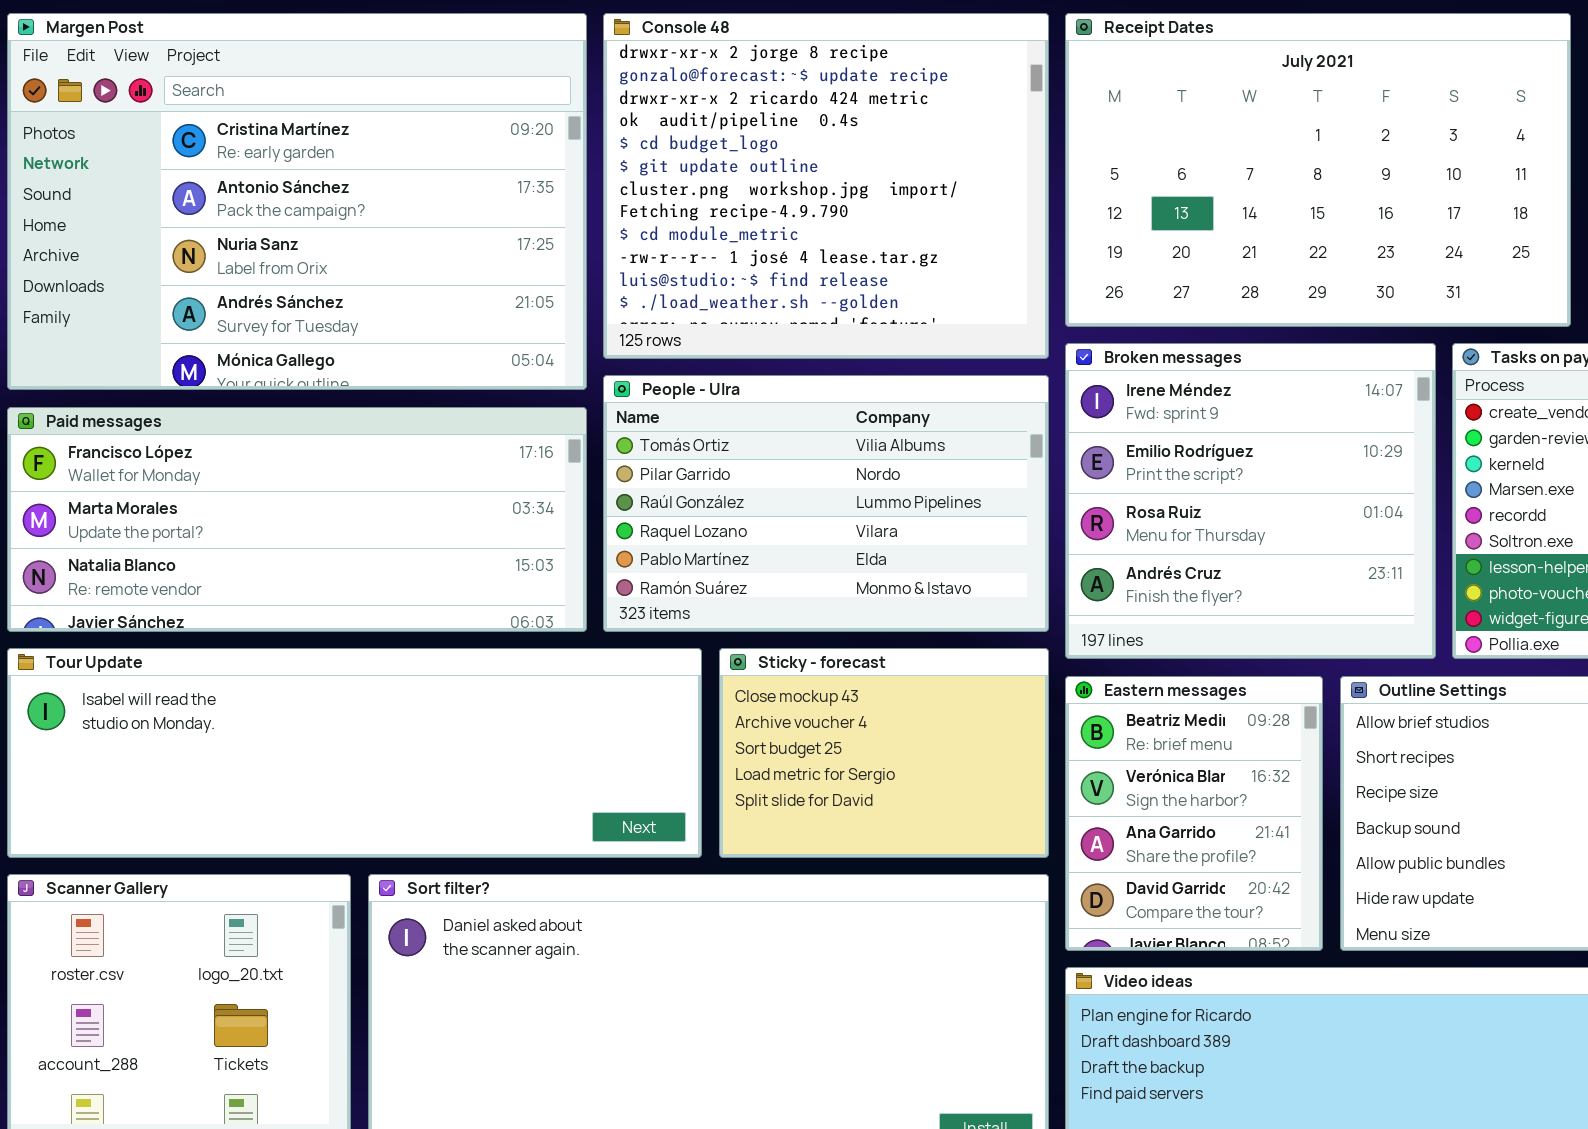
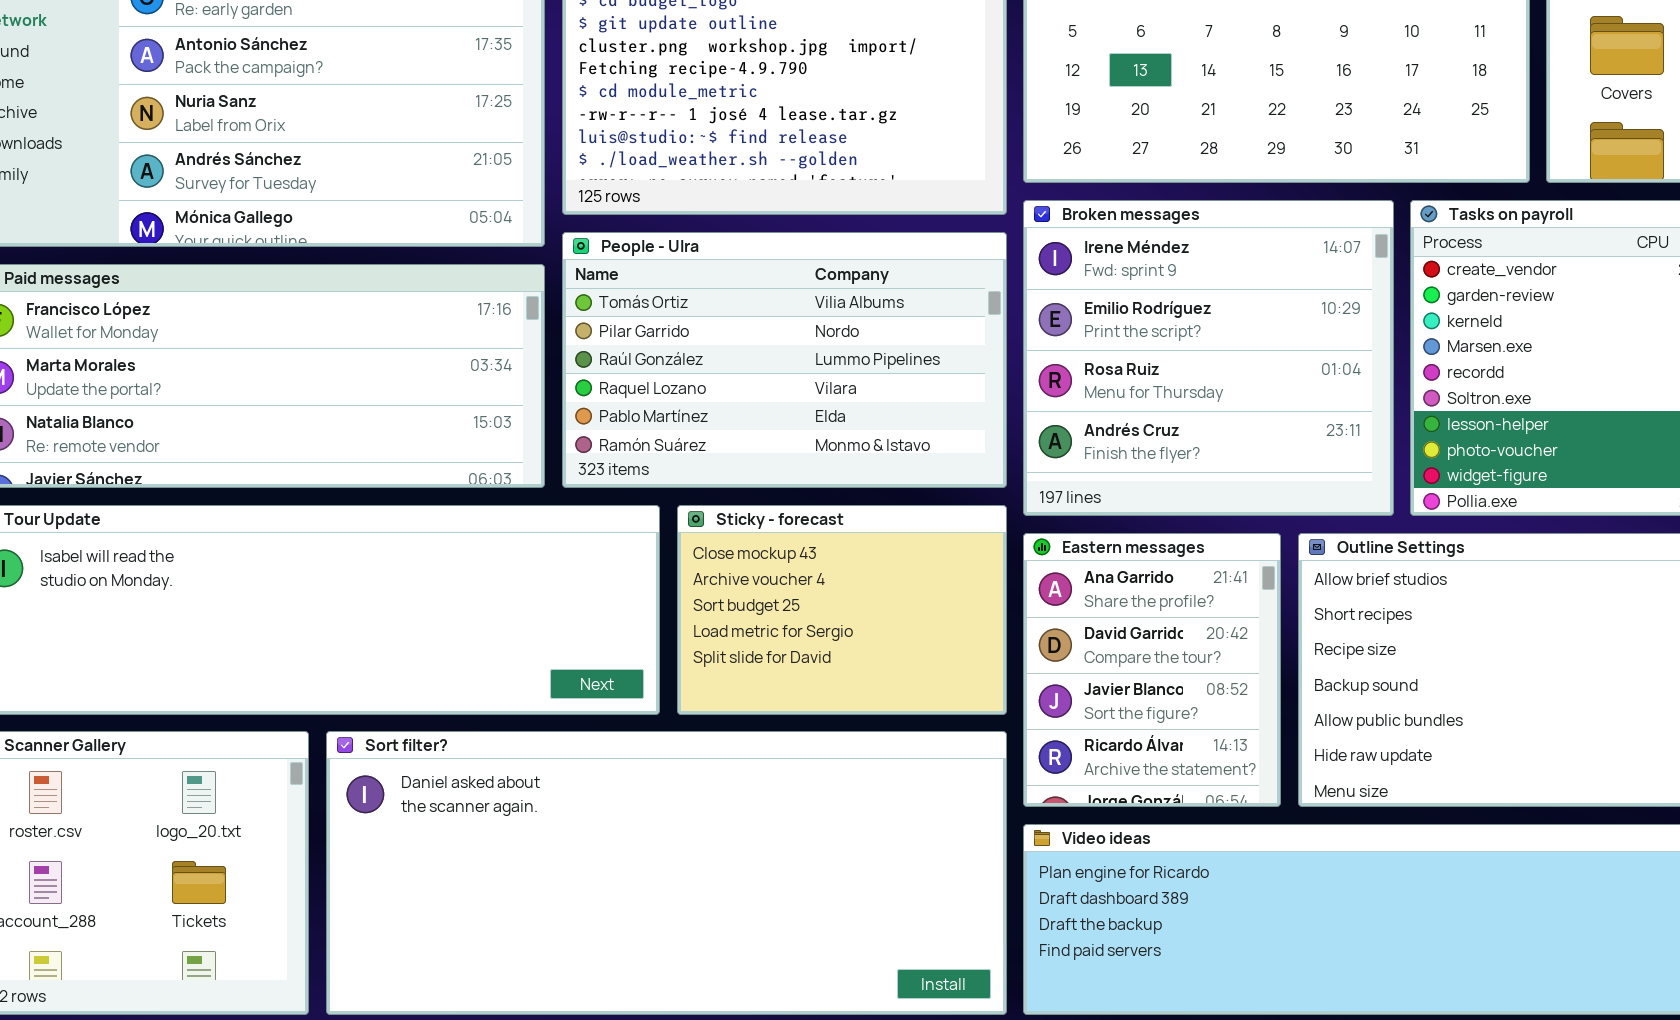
Eastern messages: [1065,676,1323,951] -> [1023,533,1281,807], scrolled down 2 rows

